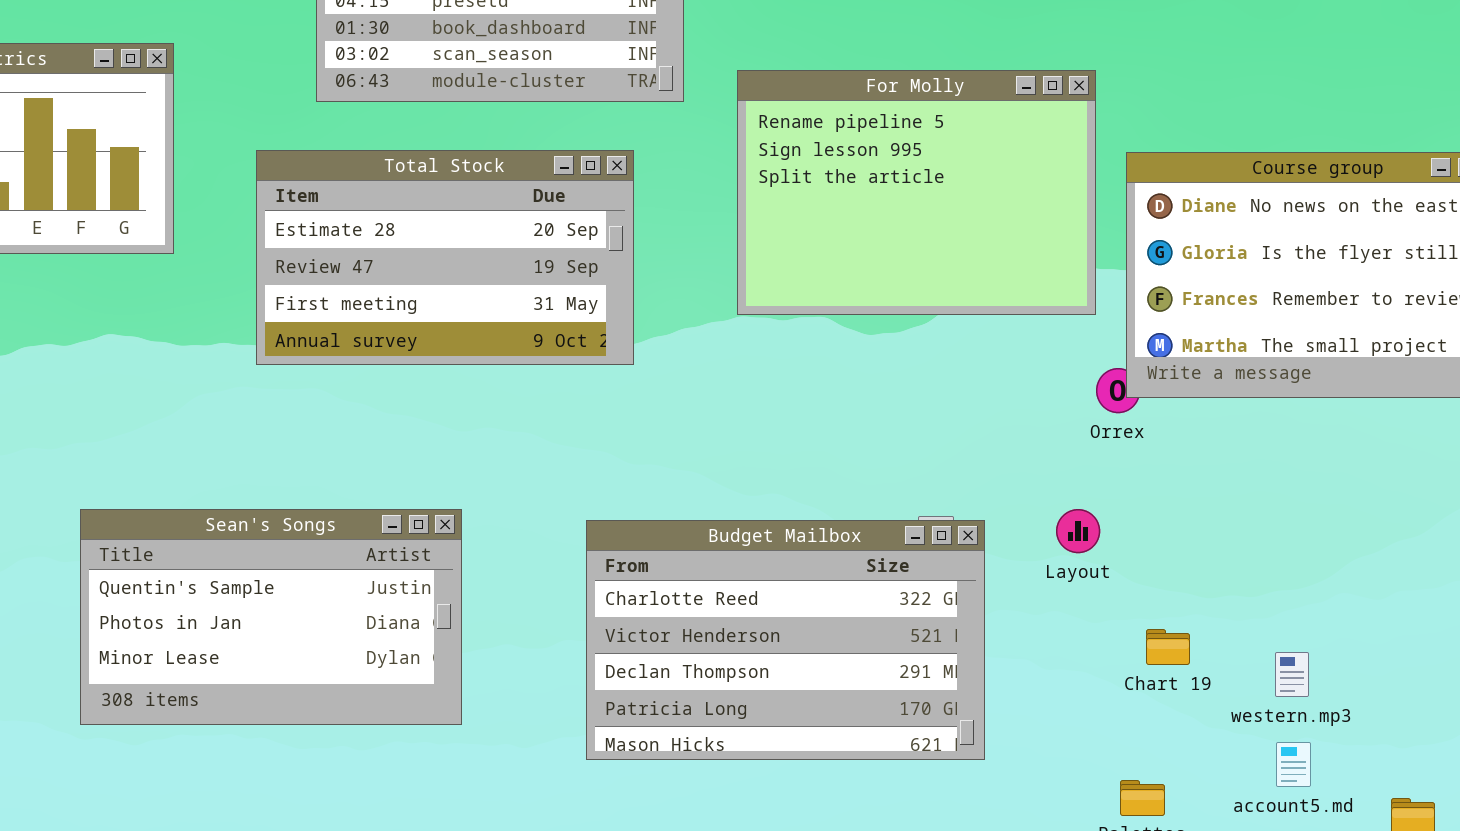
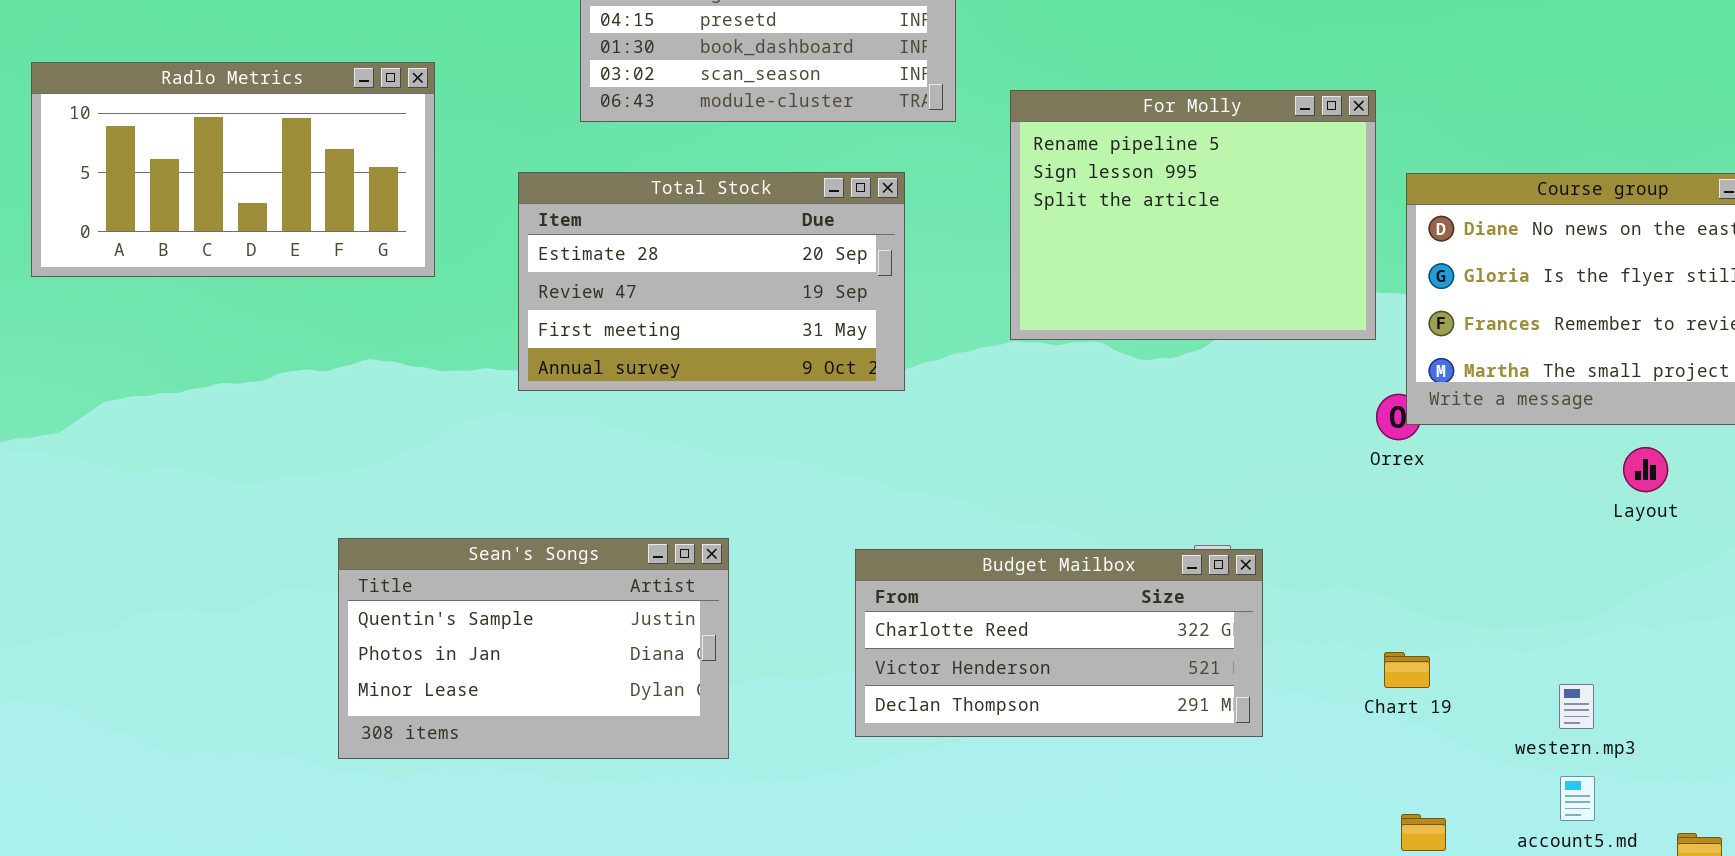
Layout: [1056,509,1100,553] -> [1623,447,1668,492], moved
Budget Mailbox: [586,520,985,760] -> [855,549,1263,737], resized
Chart 19: [1146,629,1190,665] -> [1384,652,1430,688], moved

